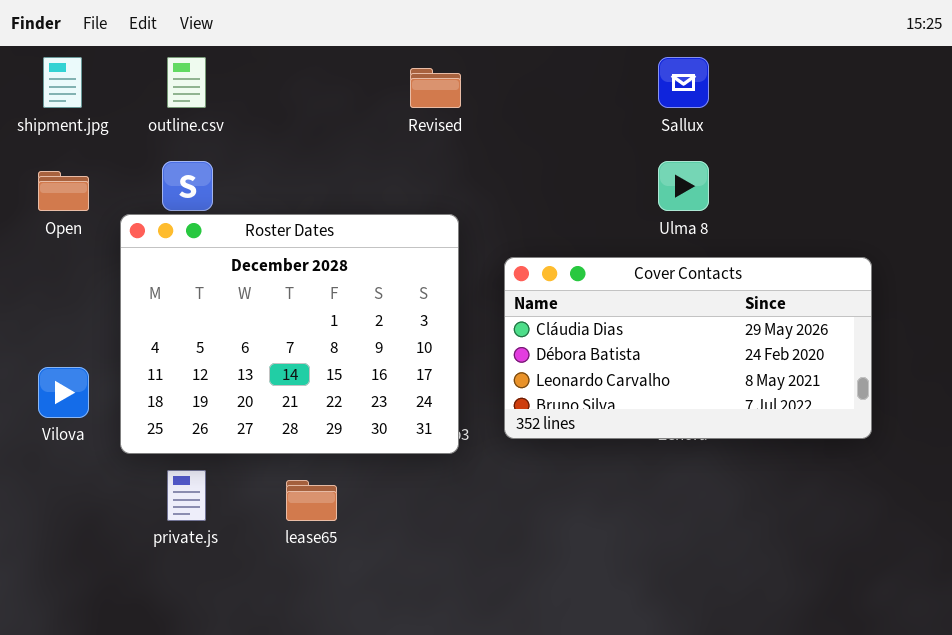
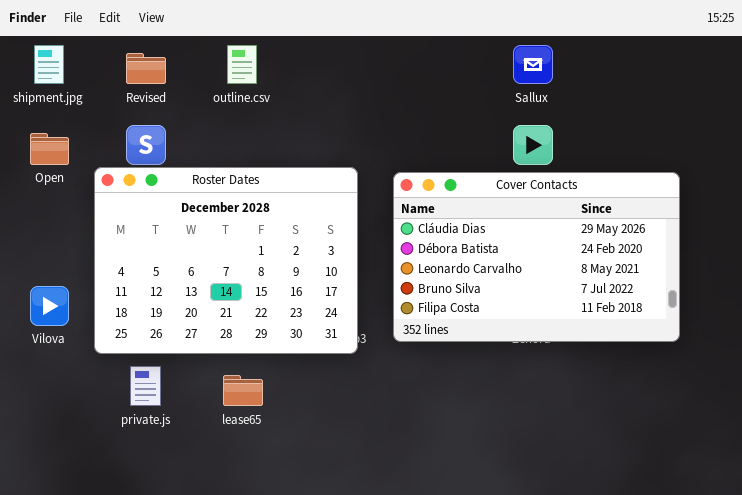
outline.csv: [167,57,206,108] -> [227,45,257,84], moved
Revised: [410,68,461,108] -> [126,53,166,84], moved
Cover Contacts: [504,257,872,439] -> [393,172,680,342], resized

